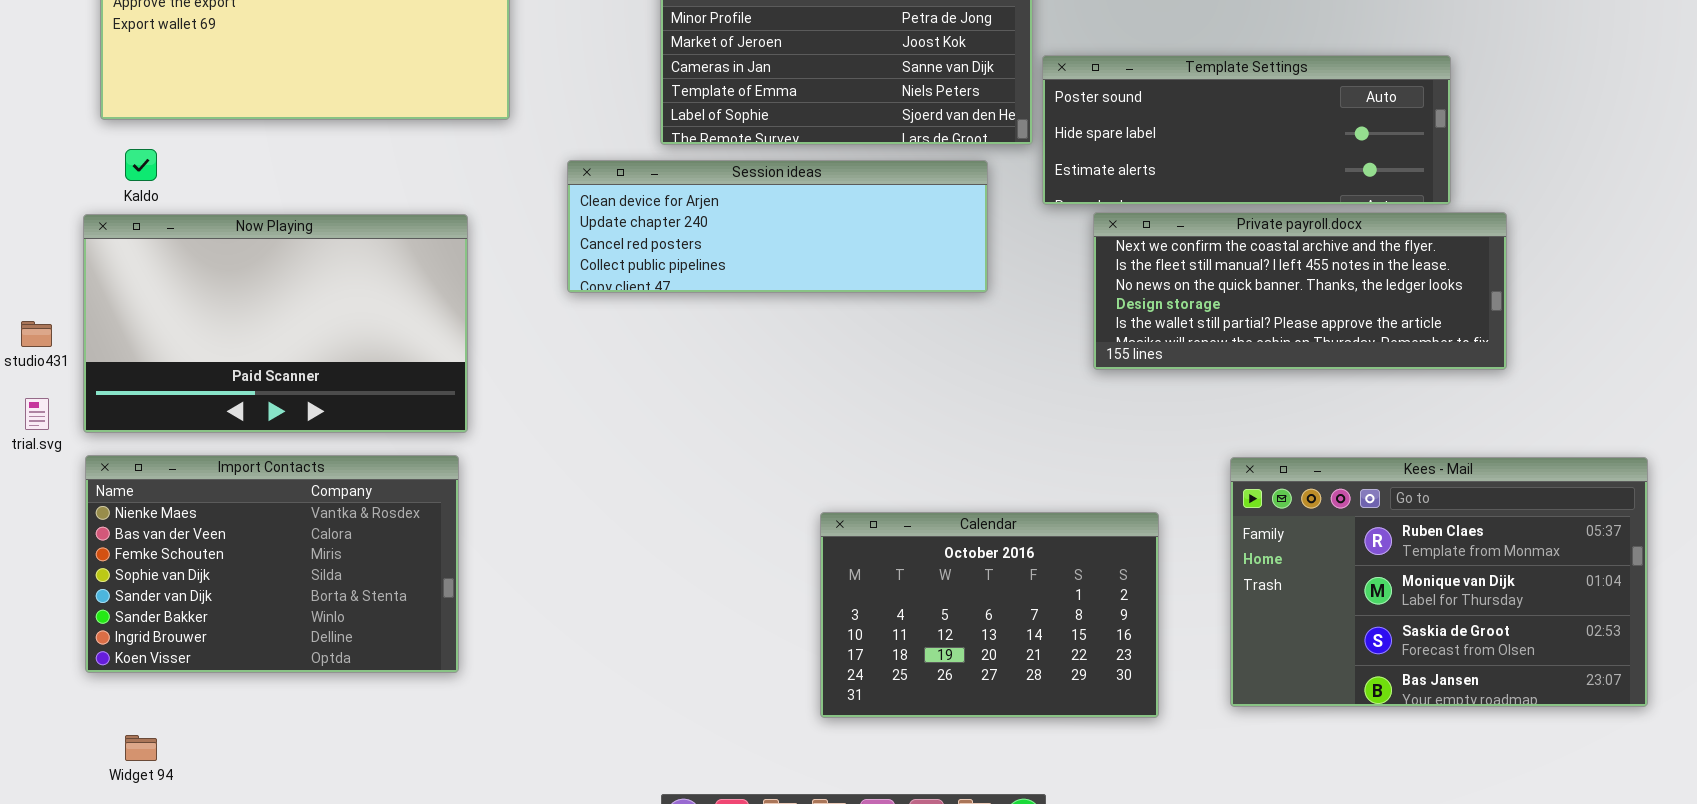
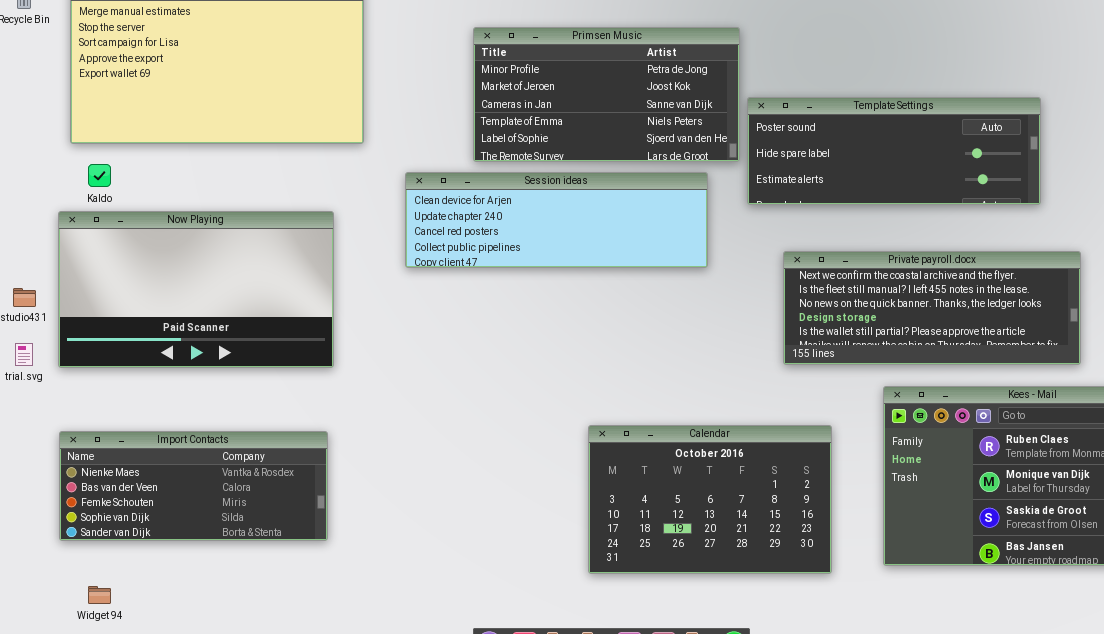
Private payroll.docx: [1093,212,1507,370] -> [783,251,1081,365], moved
Import Contacts: [85,455,459,673] -> [59,431,328,541], resized

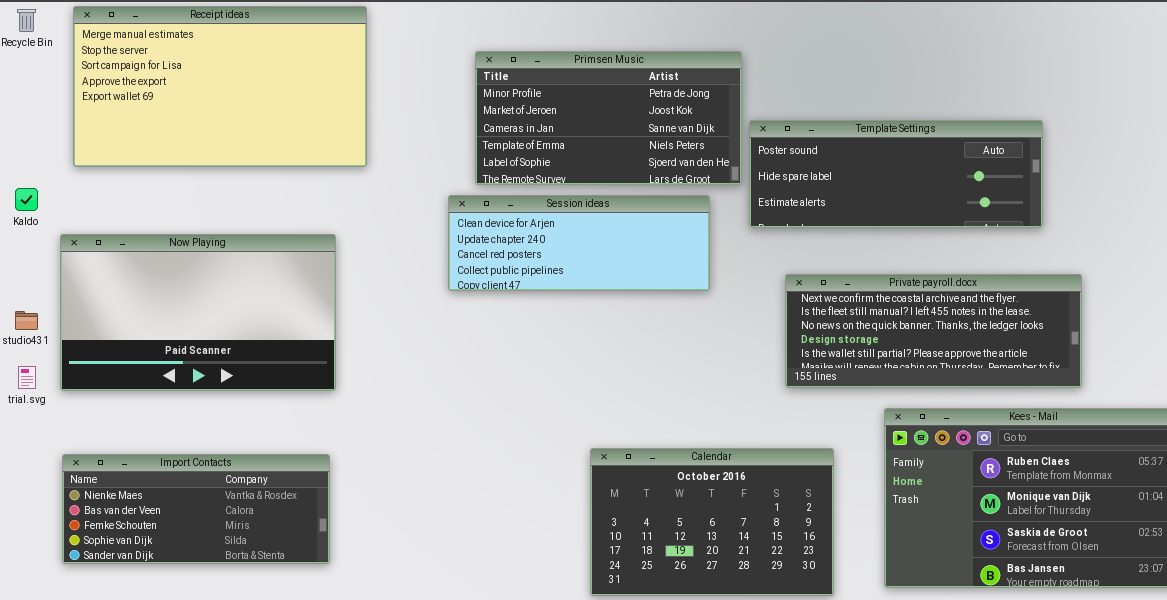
Kaldo: [88,164,111,187] -> [15,188,38,211], moved
Session ideas: [405,172,708,268] -> [448,195,710,291], resized

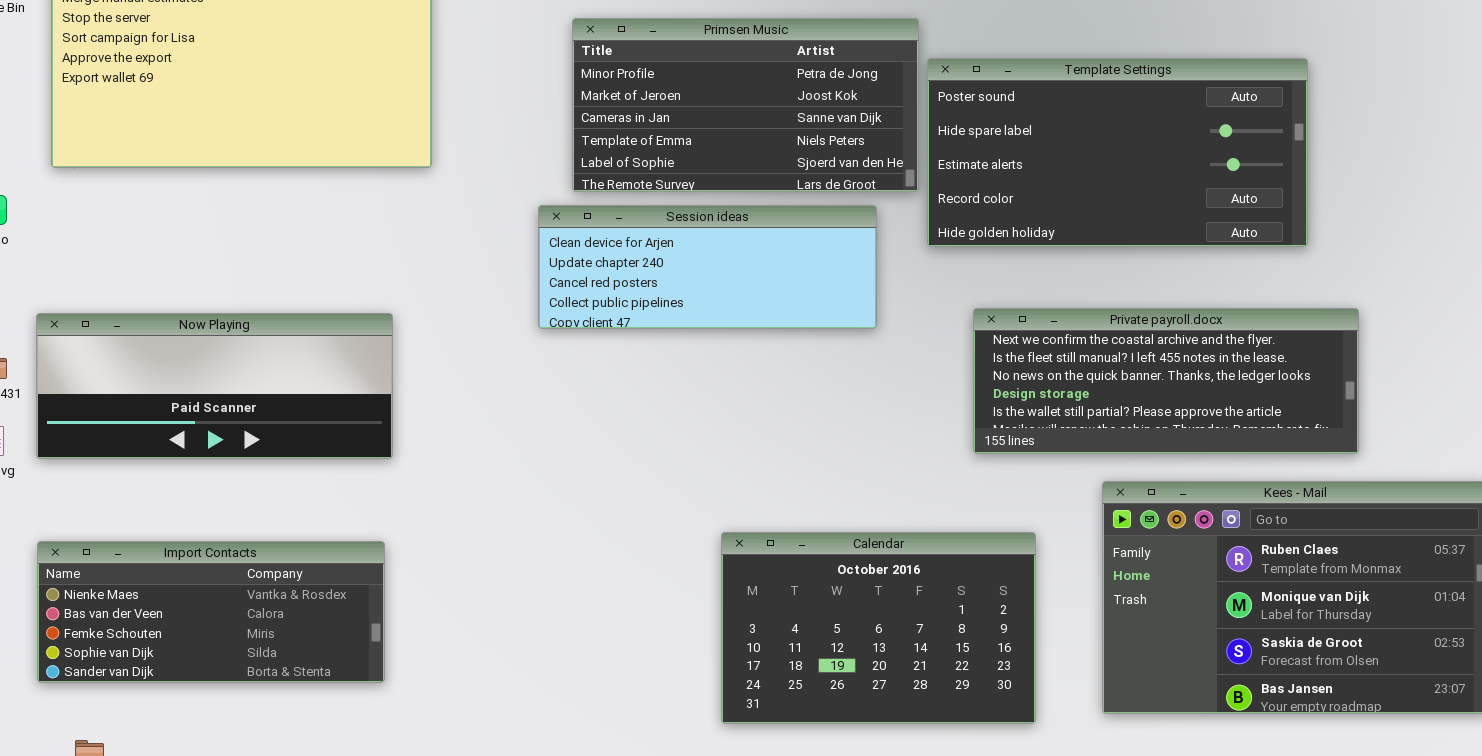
Template Settings: [749,120,1043,228] -> [927,58,1308,247], resized
Now Playing: [60,234,336,391] -> [36,313,393,459], resized

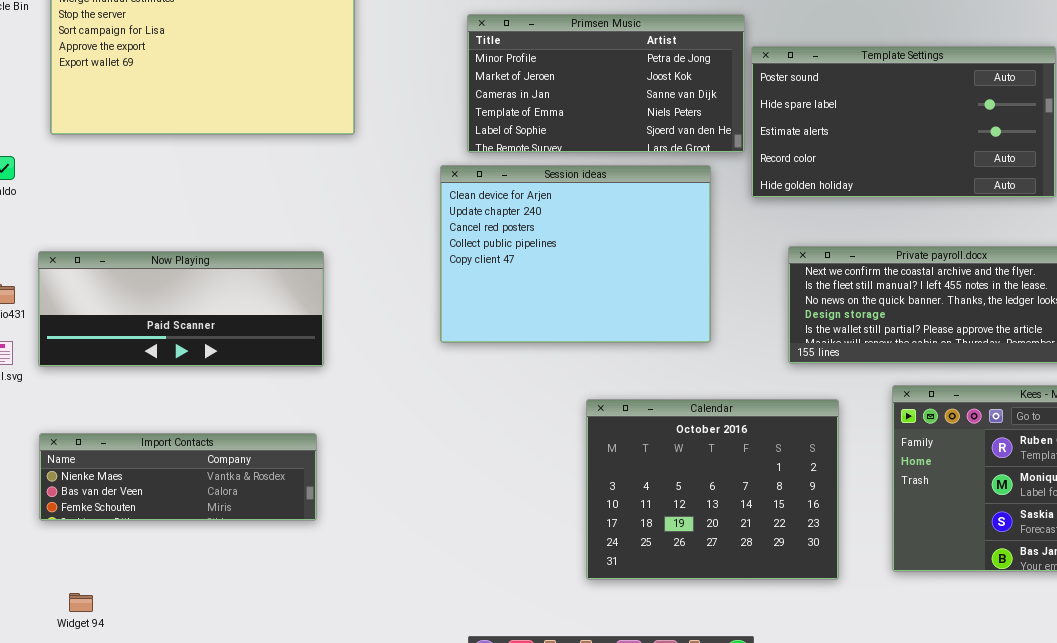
Session ideas: [538,205,877,329] -> [440,165,711,343], resized
Calendar: [721,532,1036,724] -> [586,399,839,580], resized
Import Contacts: [37,541,385,683] -> [39,433,317,521], resized

